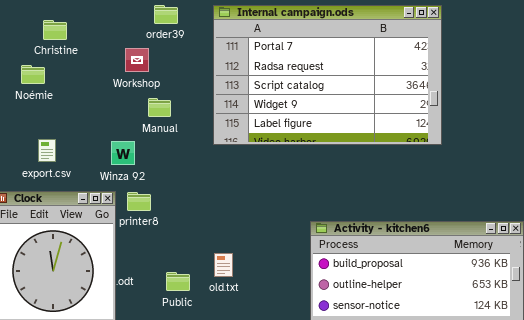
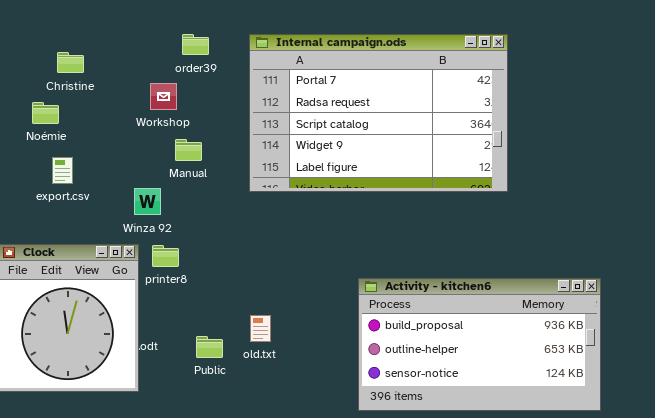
export.csv: [38,139,56,162] -> [52,157,73,184], moved

